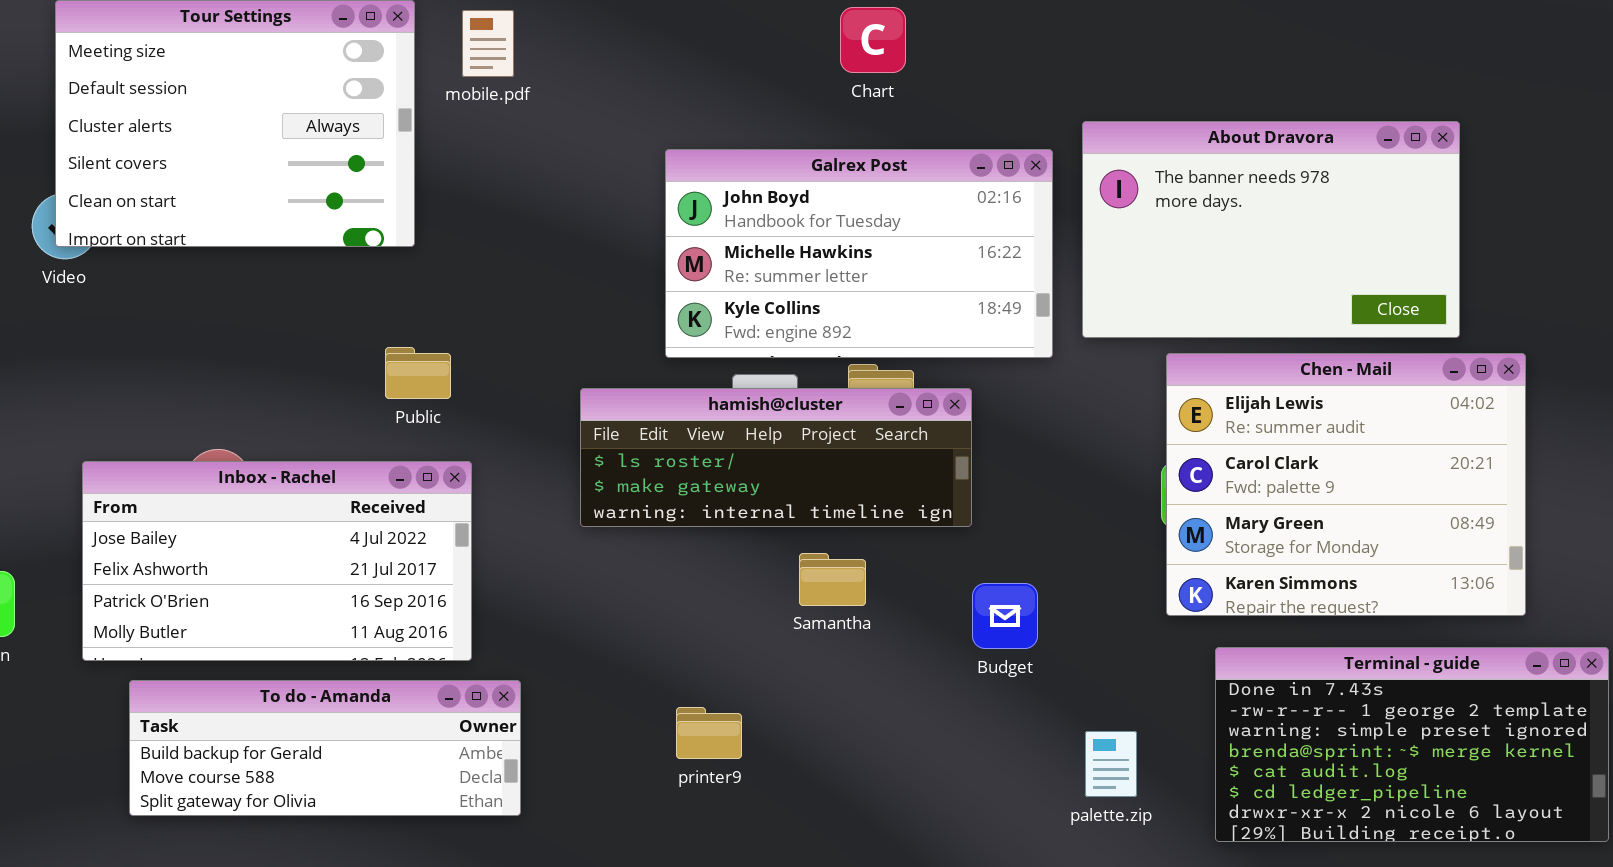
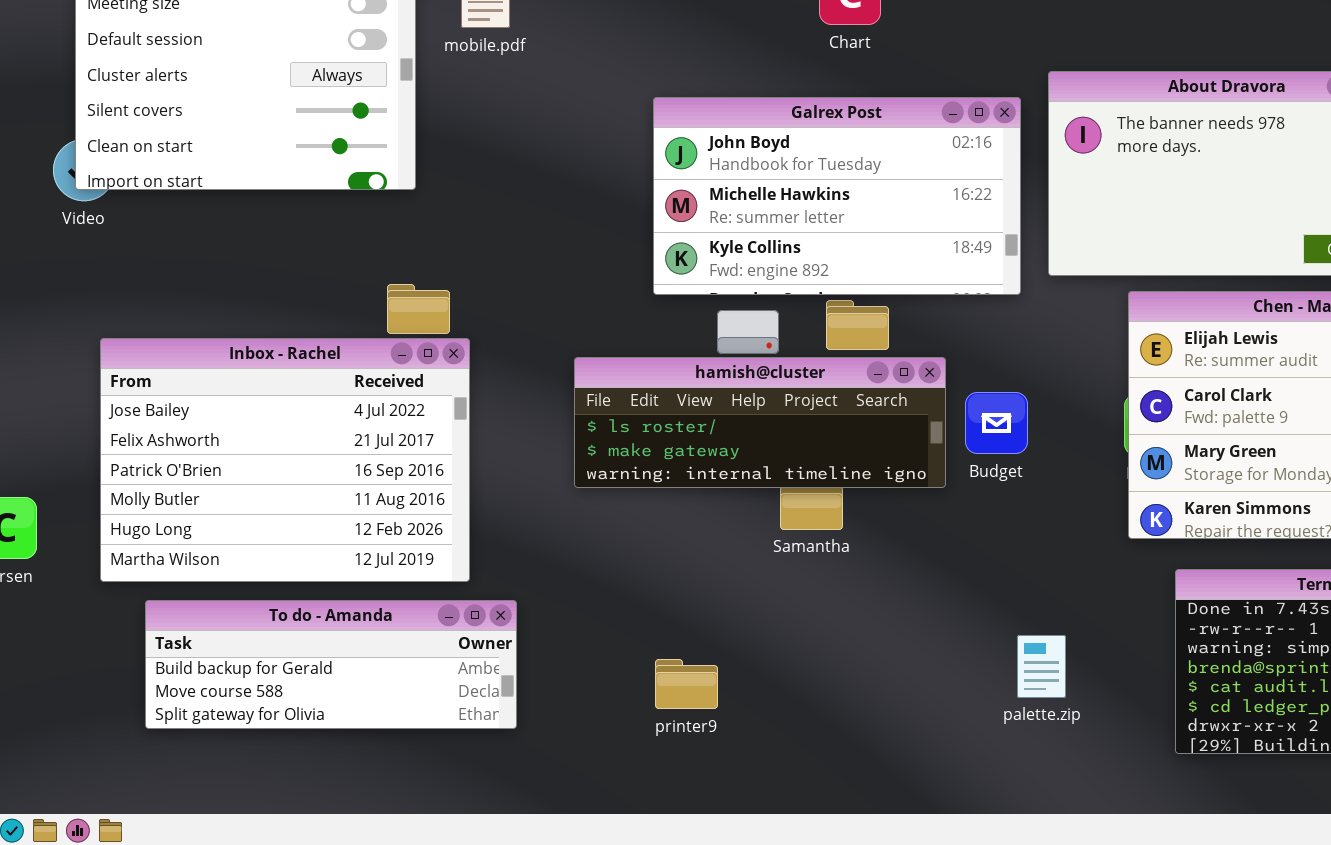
hamish@cluster: [580,388,972,527] -> [574,357,946,488], moved
Inbox - Rachel: [82,461,472,661] -> [100,338,470,582], resized
Budget: [972,583,1038,649] -> [965,392,1028,454], moved
printer9: [676,707,742,759] -> [655,659,718,709], moved
palette.zip: [1085,731,1137,797] -> [1017,635,1066,698], moved

